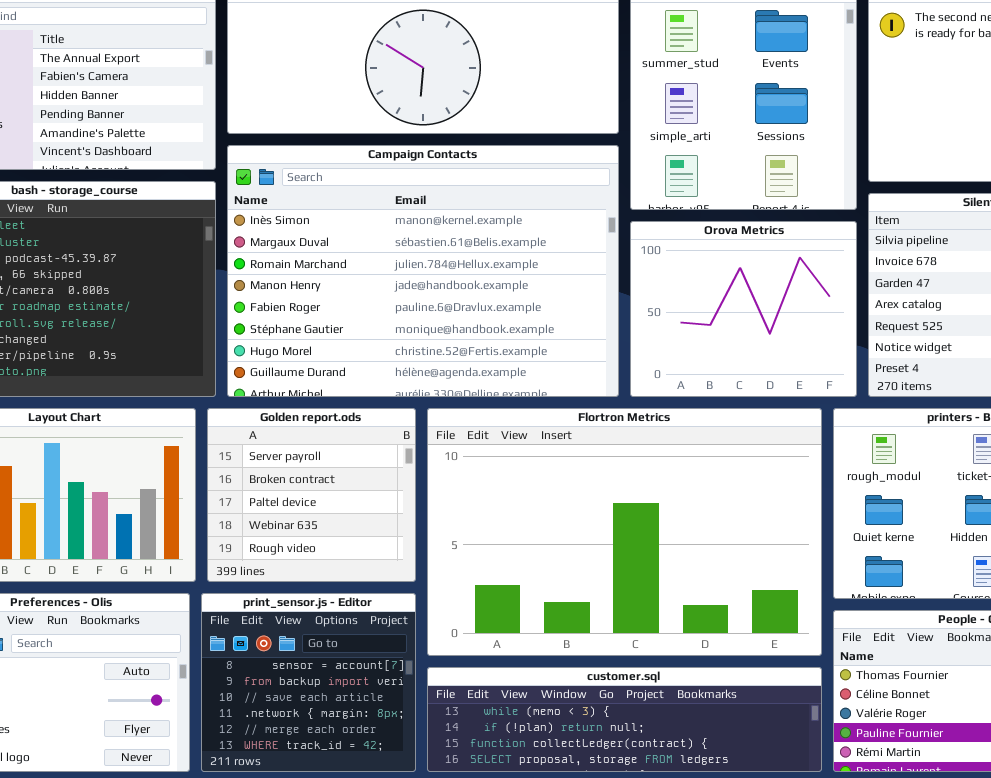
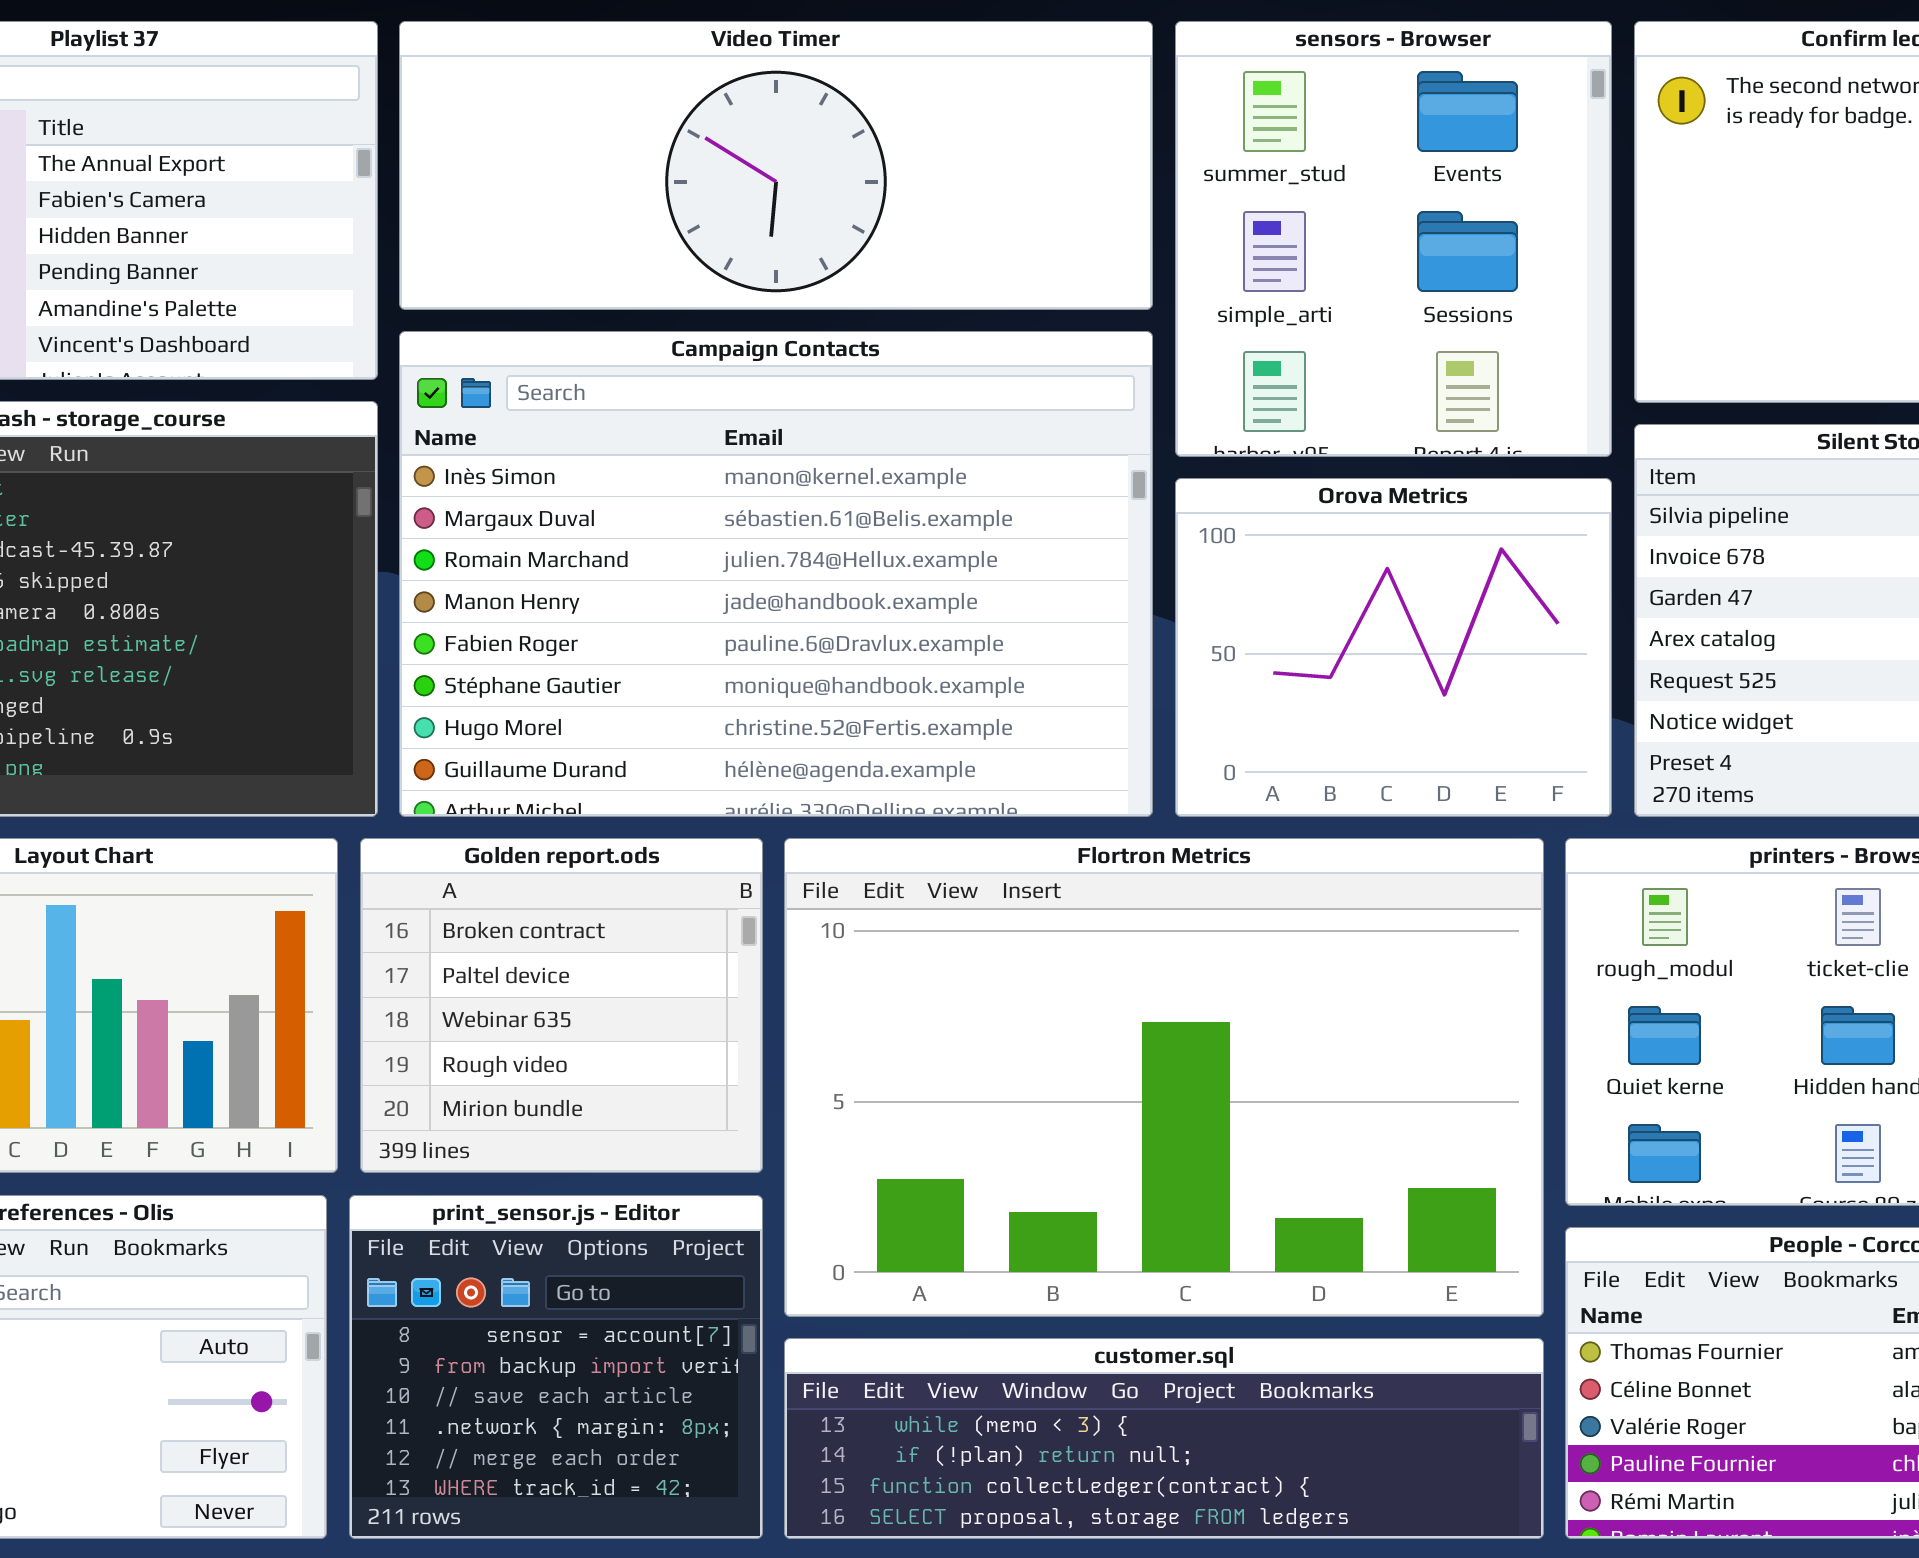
Golden report.ods: [207,408,416,582] -> [360,838,763,1173], scrolled down 1 row

